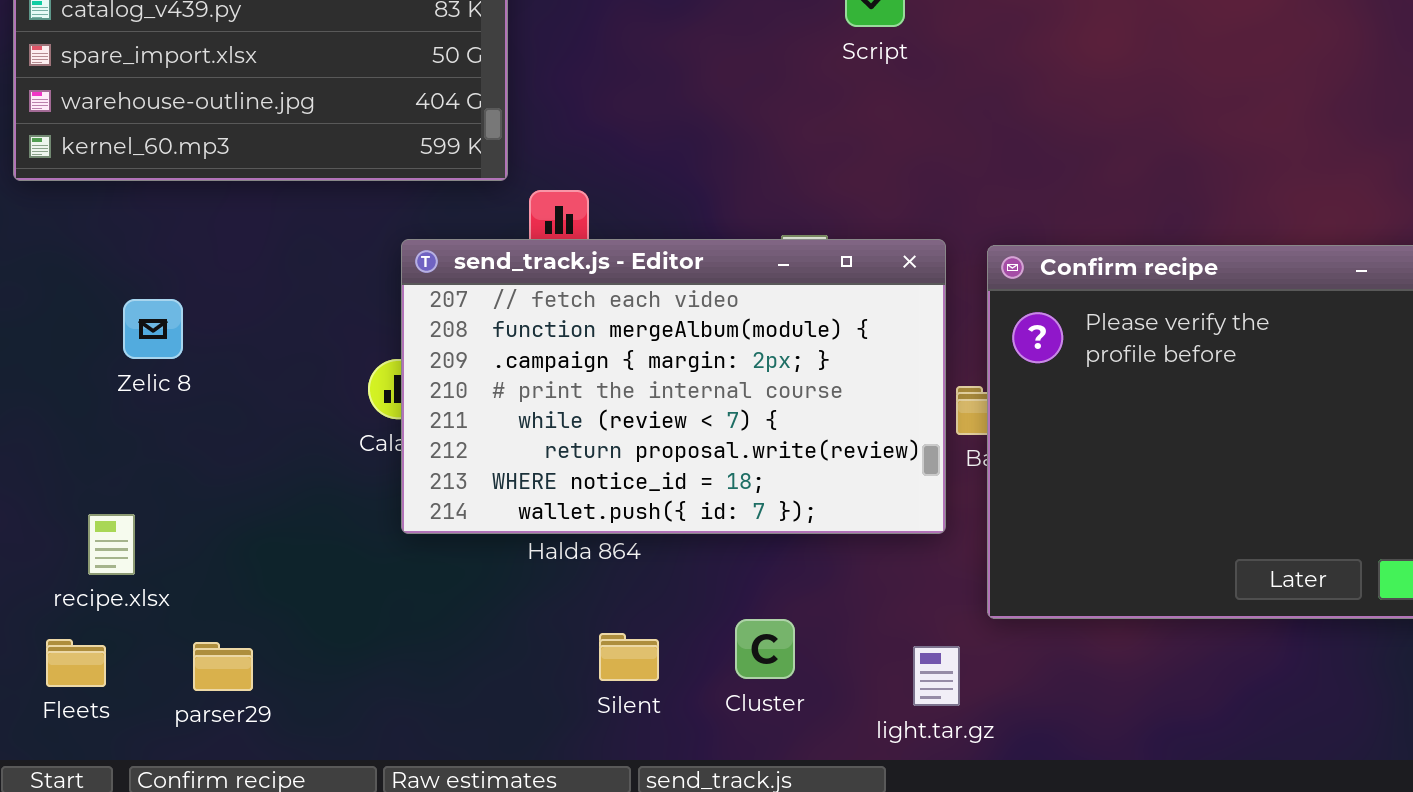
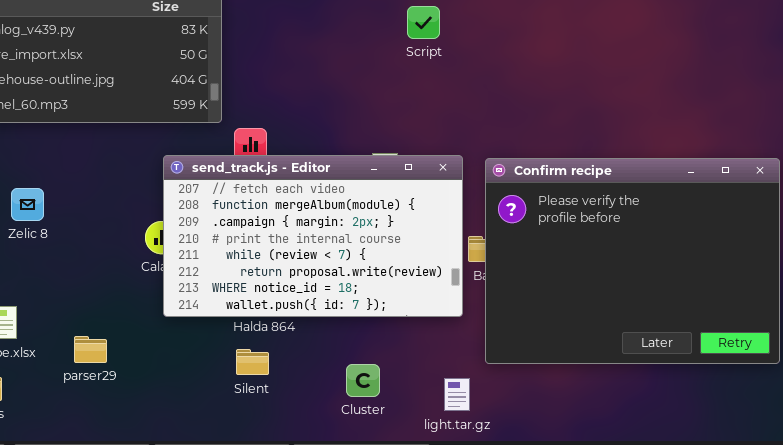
Silent: [599,633,659,681] -> [236,349,269,375], moved
parser29: [193,642,253,691] -> [74,336,107,363], moved

